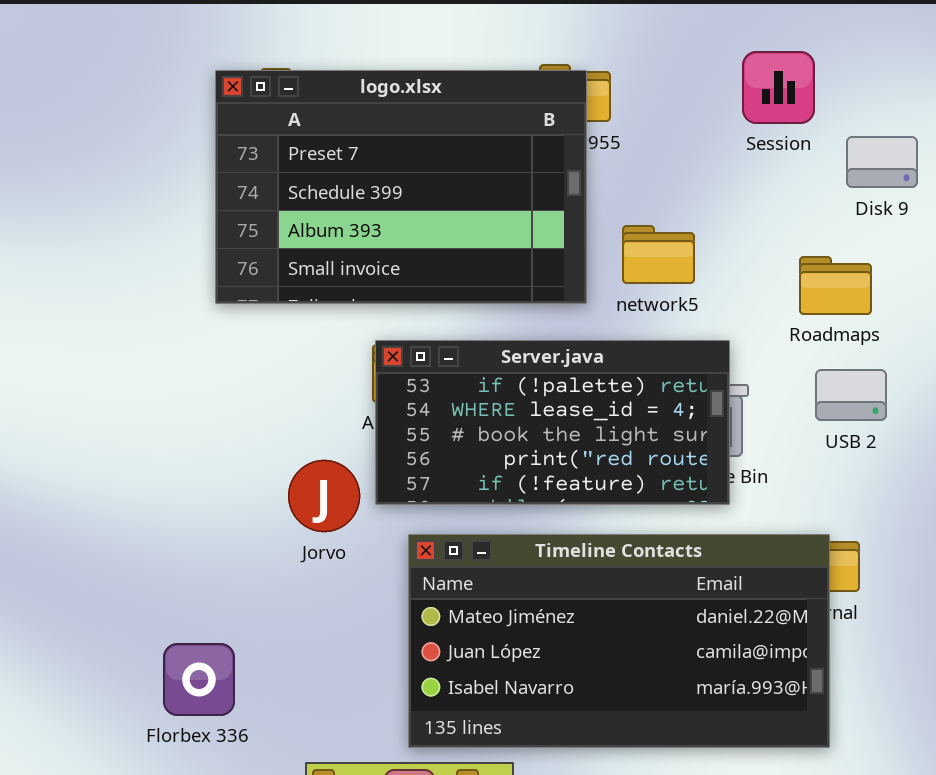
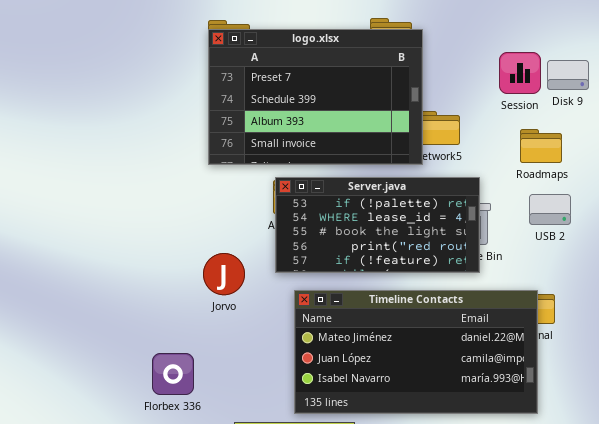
Session: [742,51,815,124] -> [499,52,541,94], moved
logo.xlsx: [215,70,587,304] -> [208,29,423,165], moved
Jorvo: [288,460,360,532] -> [203,253,245,295], moved

